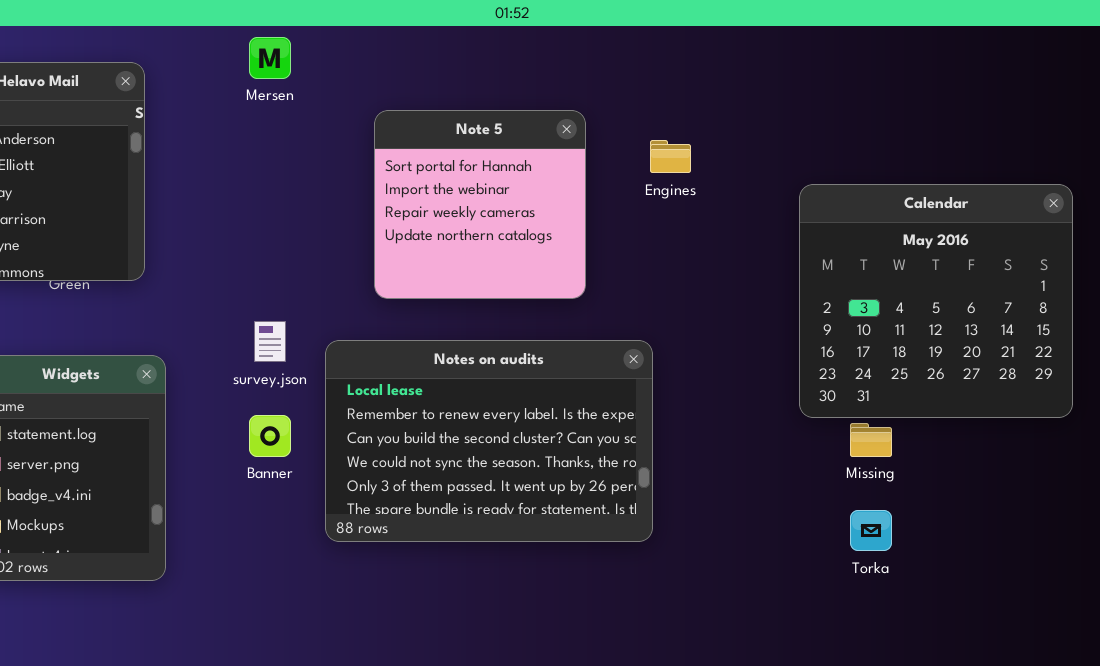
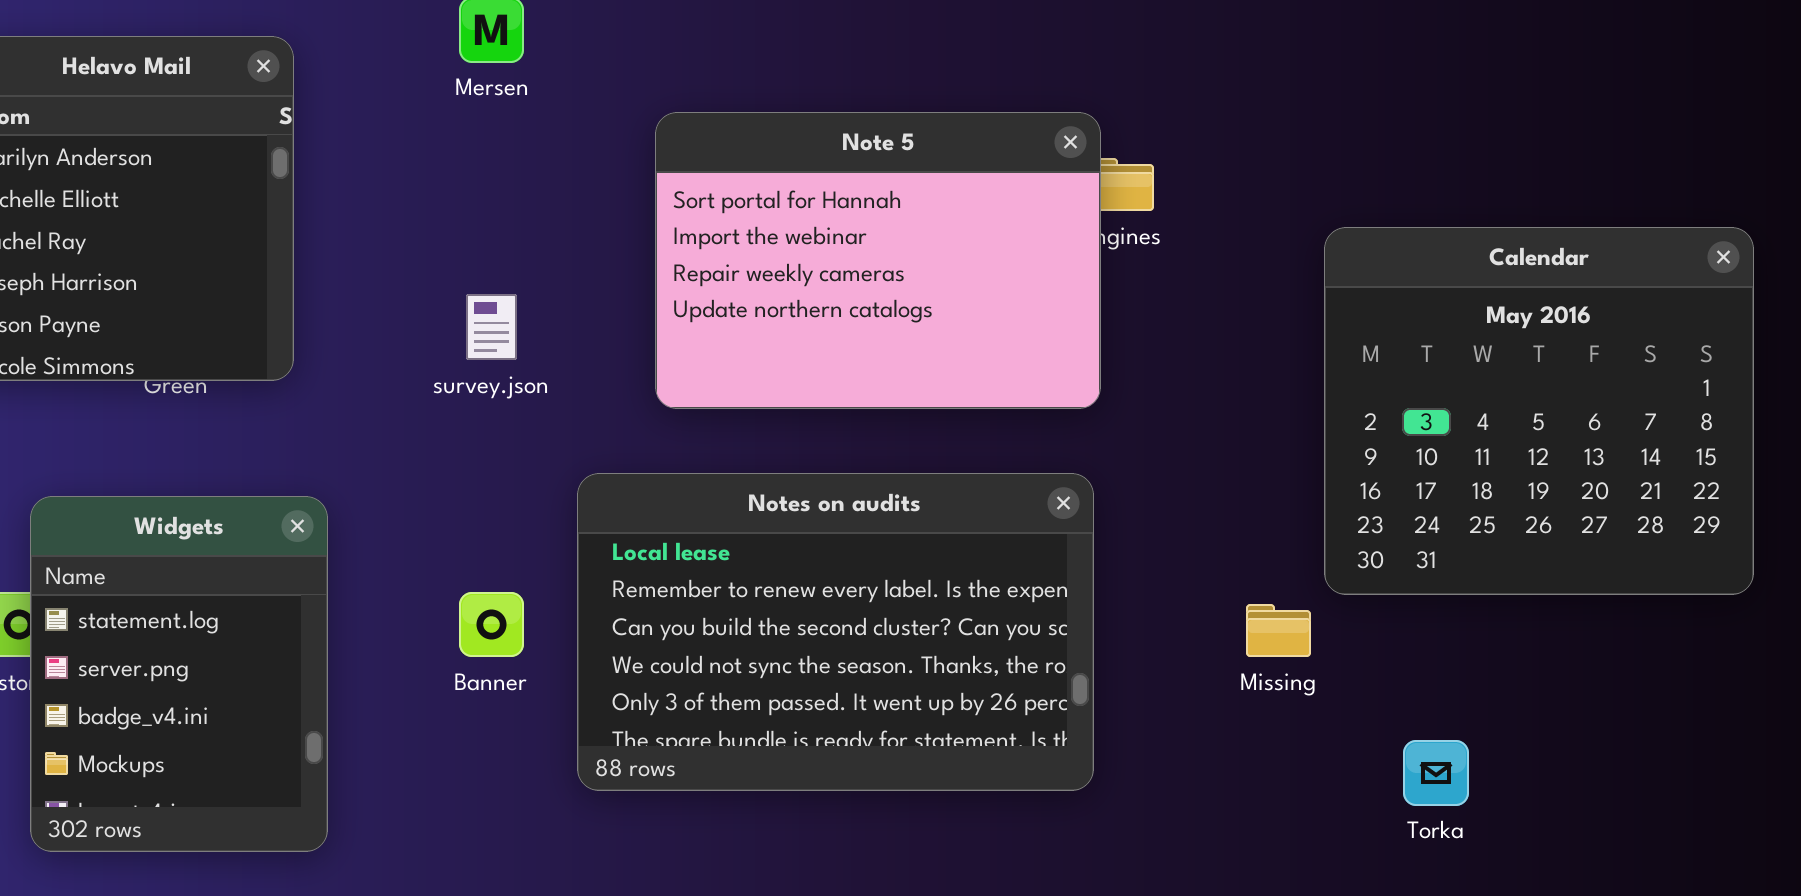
Note 5: [374,110,586,299] -> [655,112,1101,409], resized
survey.json: [254,321,286,362] -> [466,294,517,360], moved
Missing: [850,423,892,457] -> [1246,604,1311,657], moved

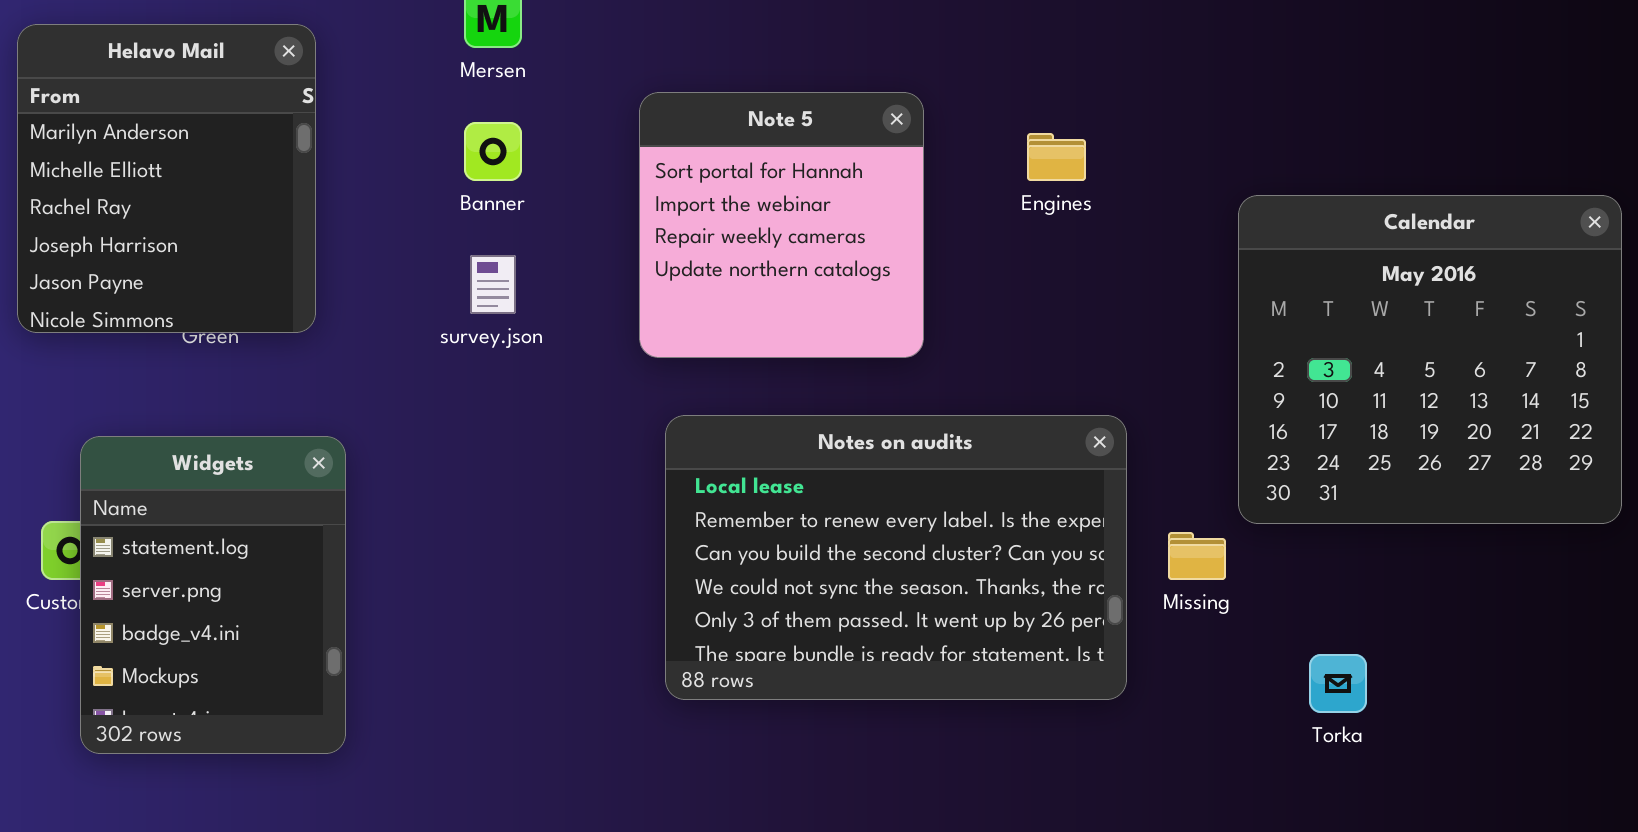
Note 5: [655,112,1101,409] -> [639,92,924,358], resized
Notes on audits: [577,473,1094,791] -> [665,415,1127,700], moved
Banner: [459,592,524,657] -> [464,122,522,181], moved

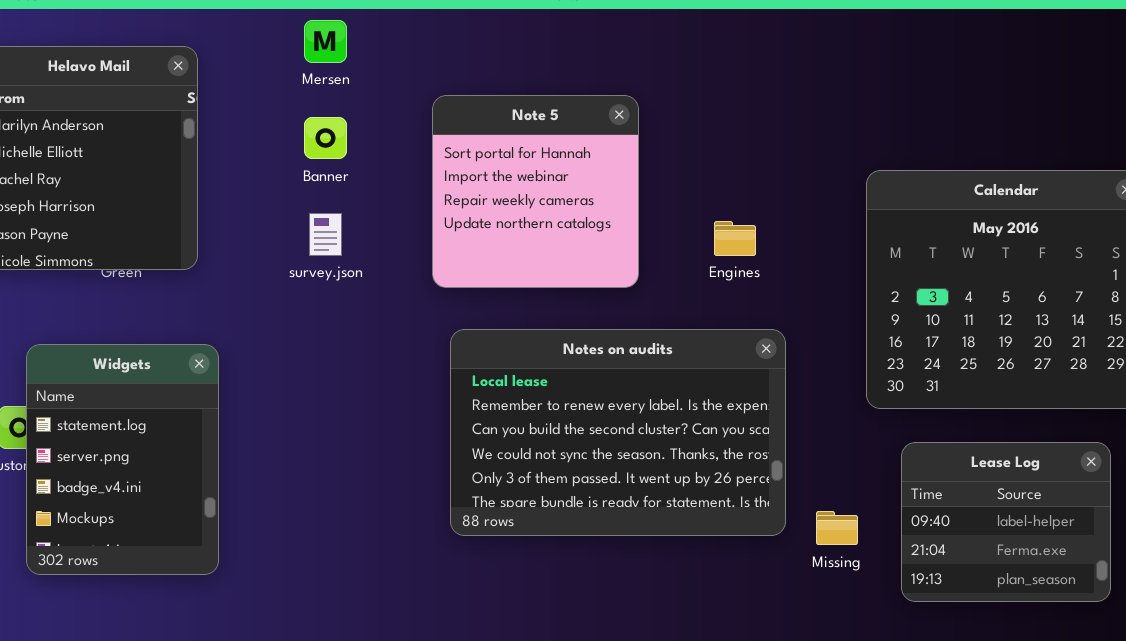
Engines: [1027,133,1086,181] -> [714,221,756,256], moved
Missing: [1168,532,1226,580] -> [816,511,858,545], moved
Lease Log: none -> [901,442,1111,602], opened

